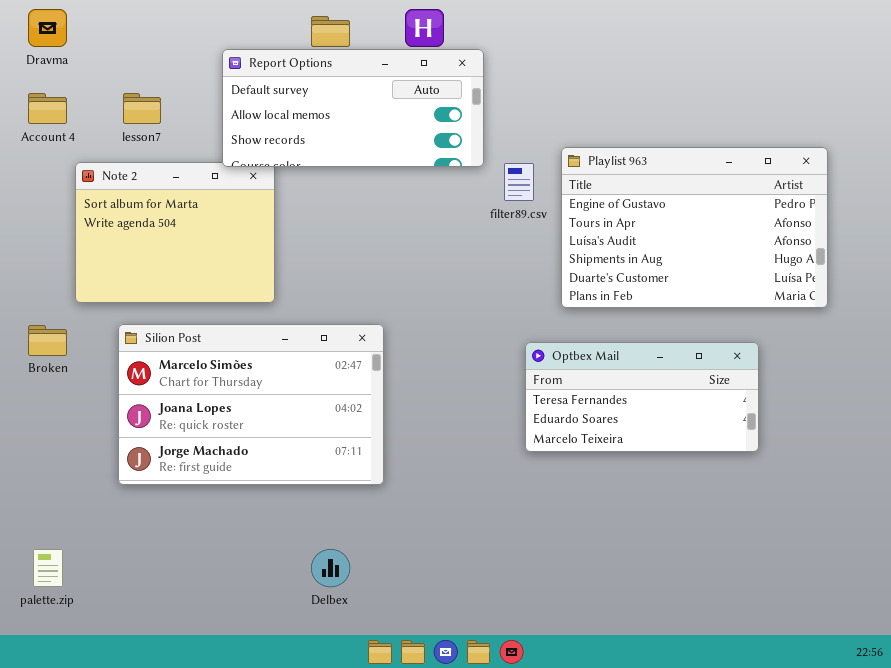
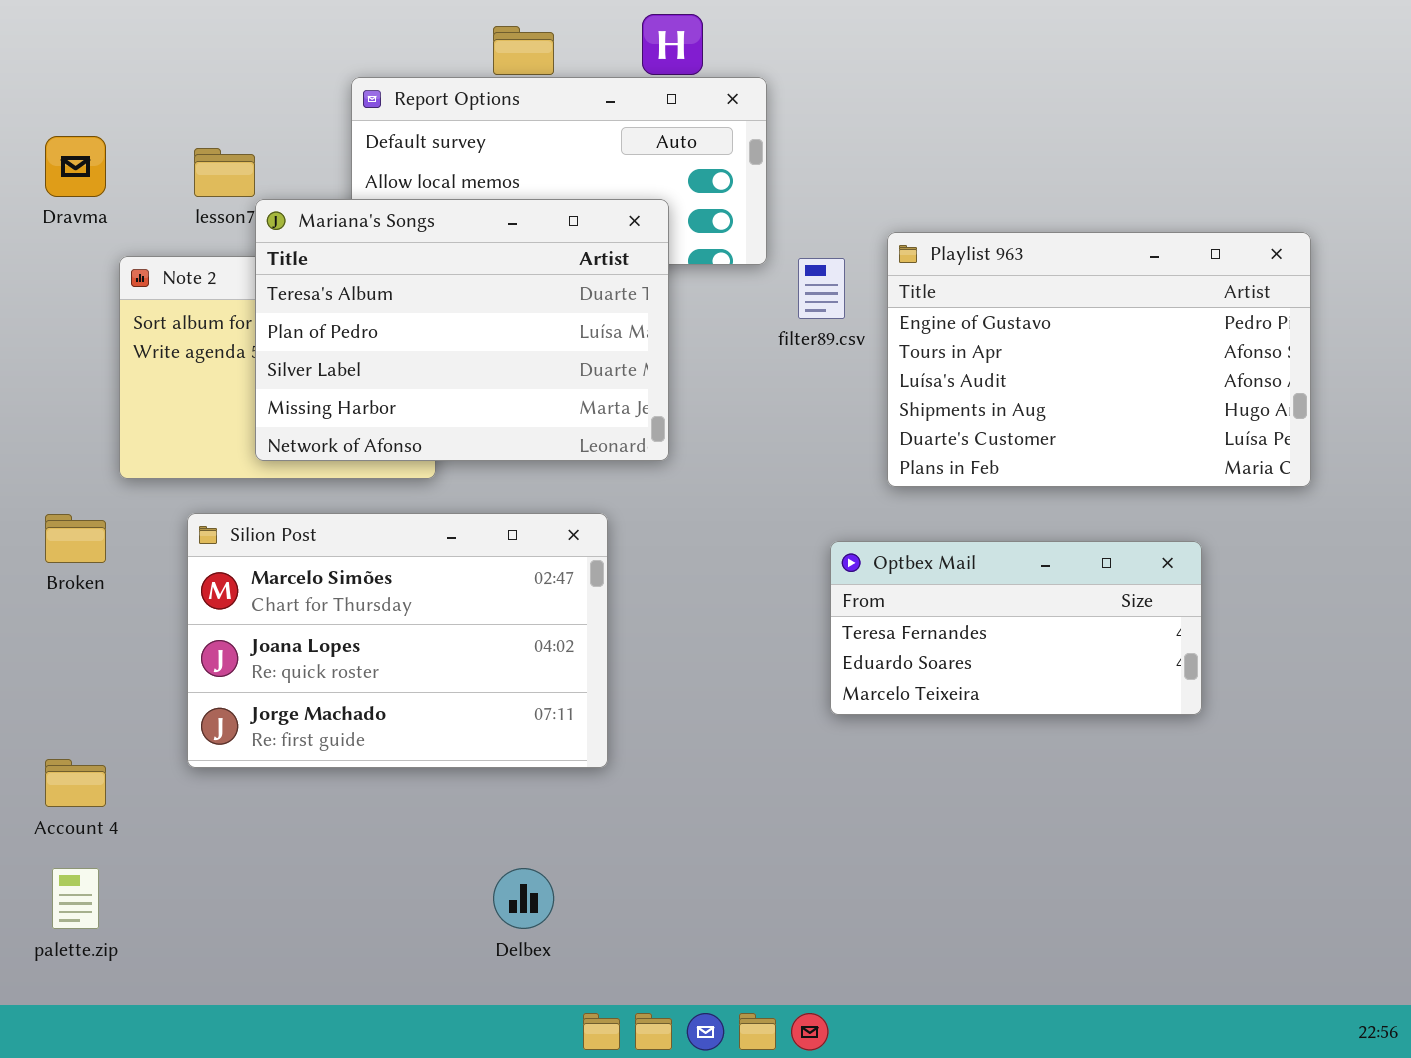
Dravma: [28,9,67,47] -> [45,136,106,197], moved
Account 4: [28,93,67,124] -> [45,759,106,807], moved
Mariana's Songs: none -> [255,199,669,461], opened

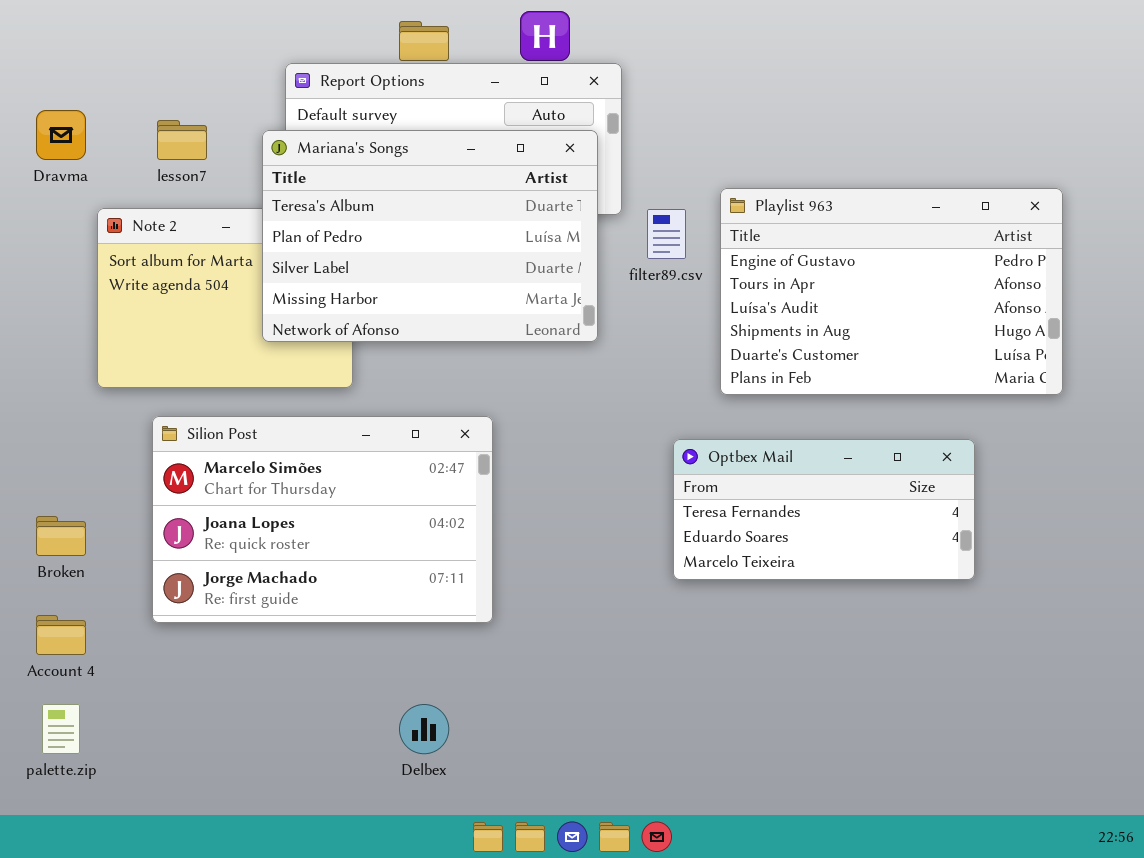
Mariana's Songs: [255,199,669,461] -> [262,130,598,342], moved
Broken: [45,514,106,563] -> [36,516,86,556], moved

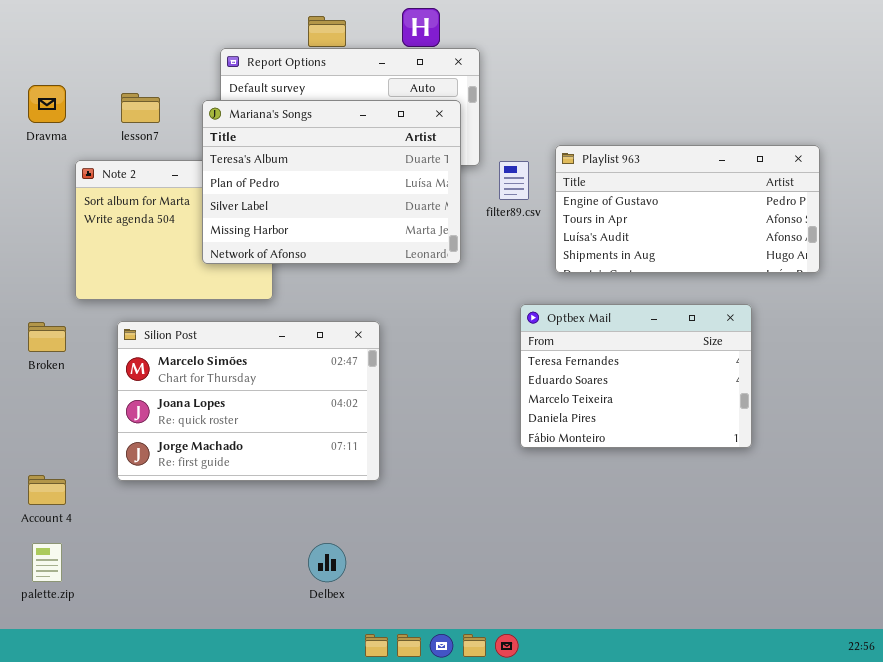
Playlist 963: [720,188,1063,395] -> [555,145,820,273], resized
Optbex Mail: [673,439,975,580] -> [520,304,752,448], resized
Broken: [36,516,86,556] -> [28,322,66,352], moved

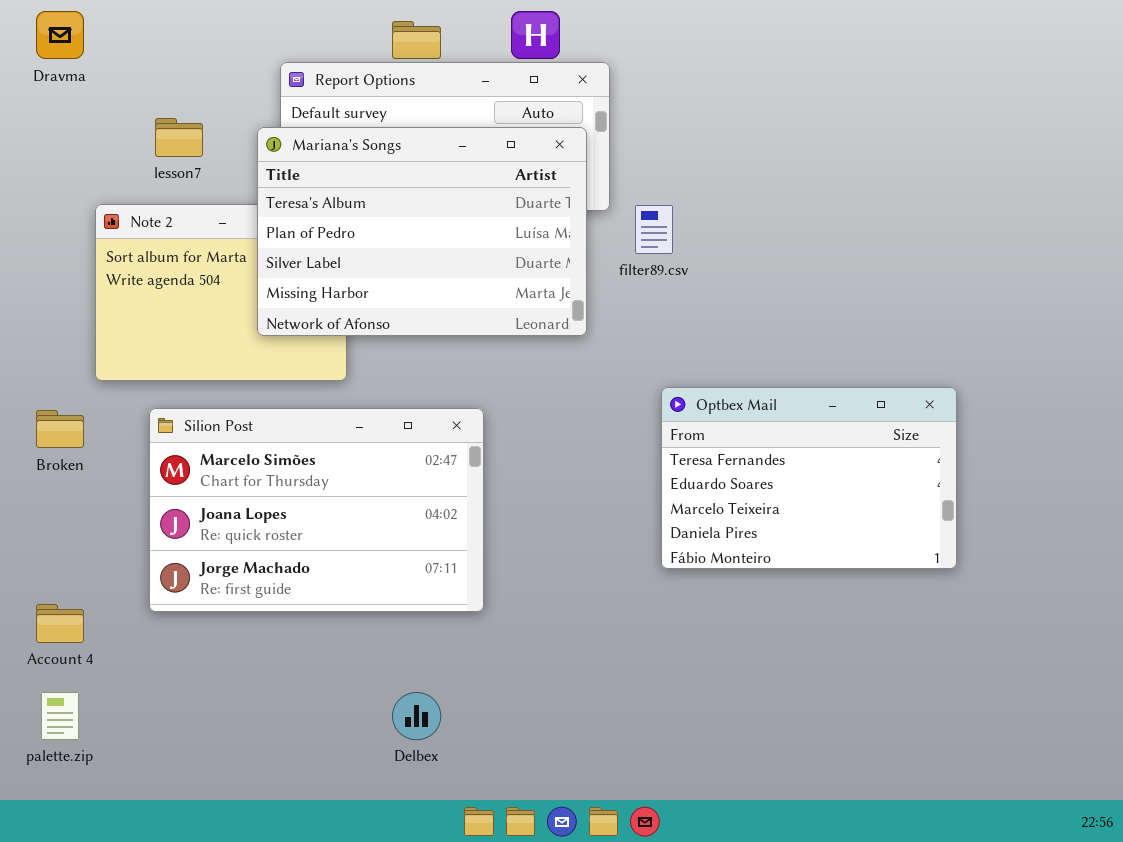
Dravma: [28,85,66,123] -> [36,11,84,59], moved
Playlist 963: [555,145,820,273] -> none, closed

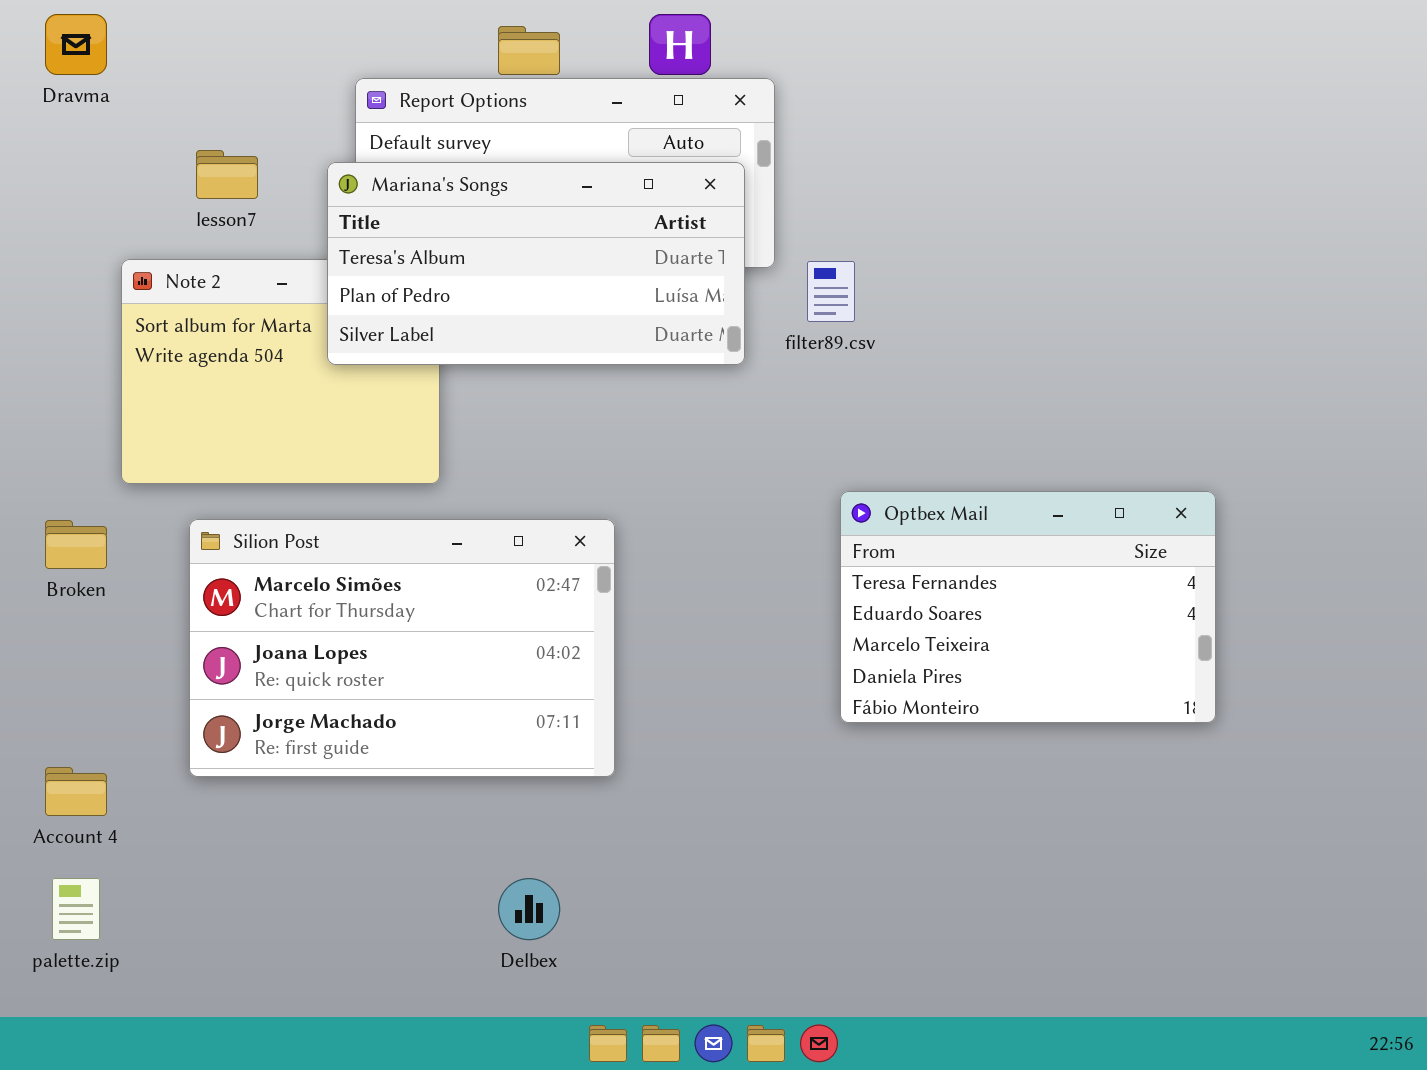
Mariana's Songs: [257,127,587,336] -> [327,162,745,365], resized

